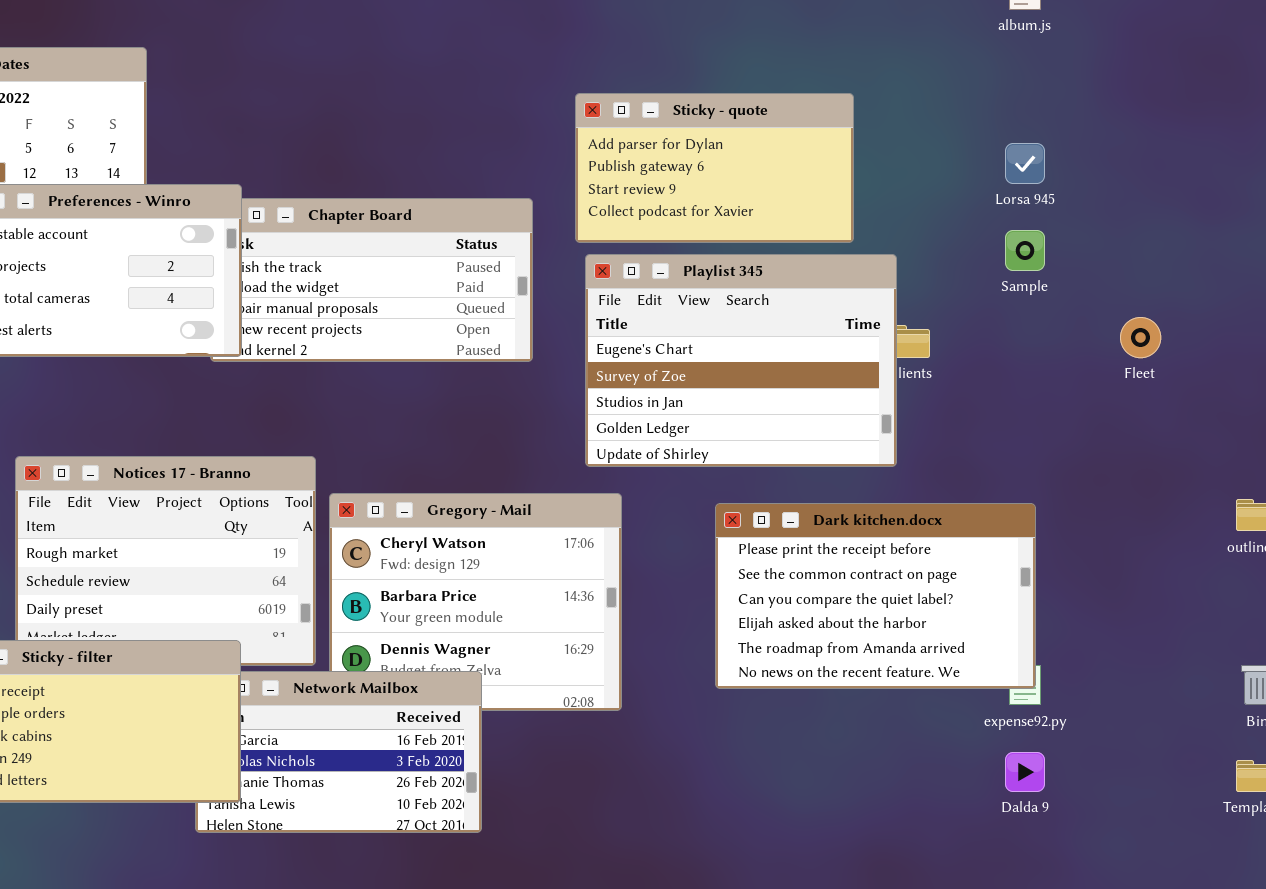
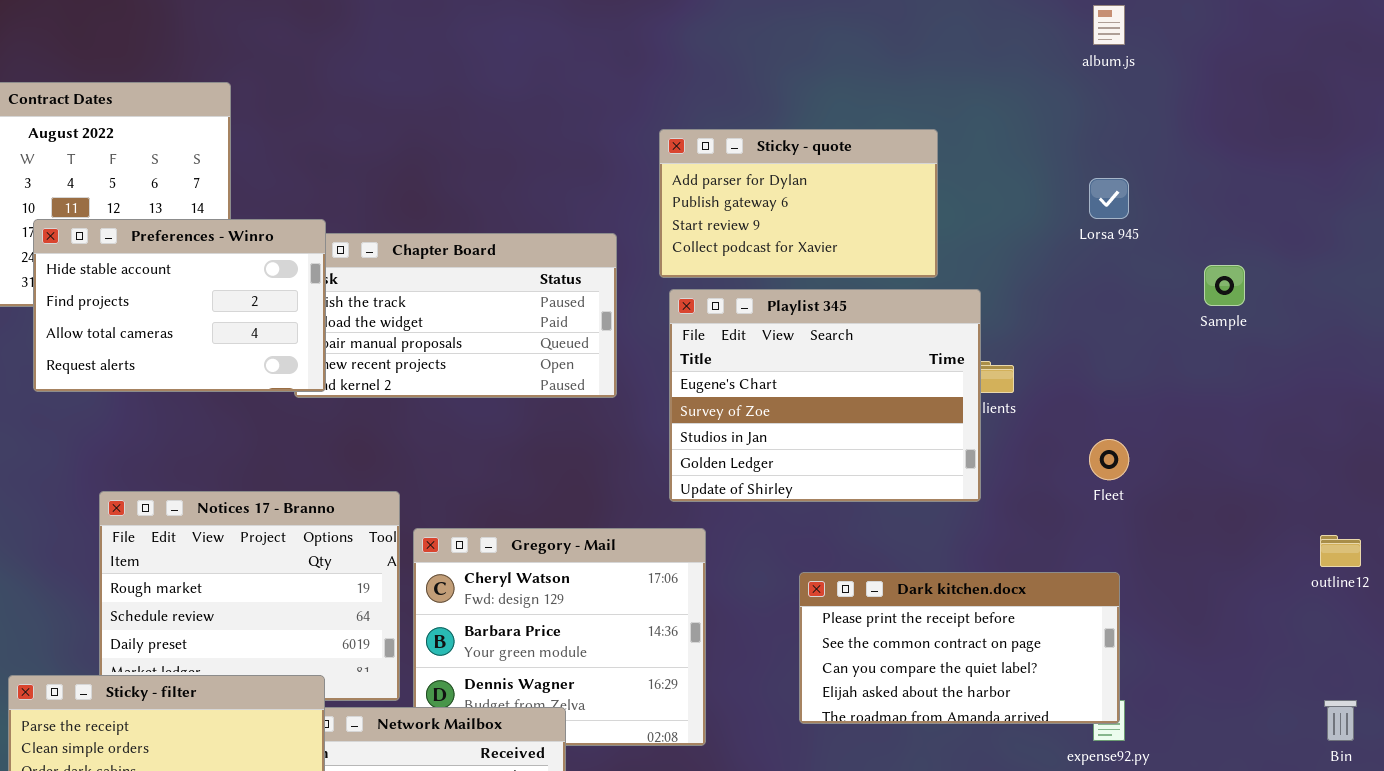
Sample: [1005,230,1045,271] -> [1204,265,1245,306], moved
Fleet: [1120,317,1161,358] -> [1089,439,1129,480], moved
Dark kitchen.docx: [715,503,1036,689] -> [799,572,1120,724], resized

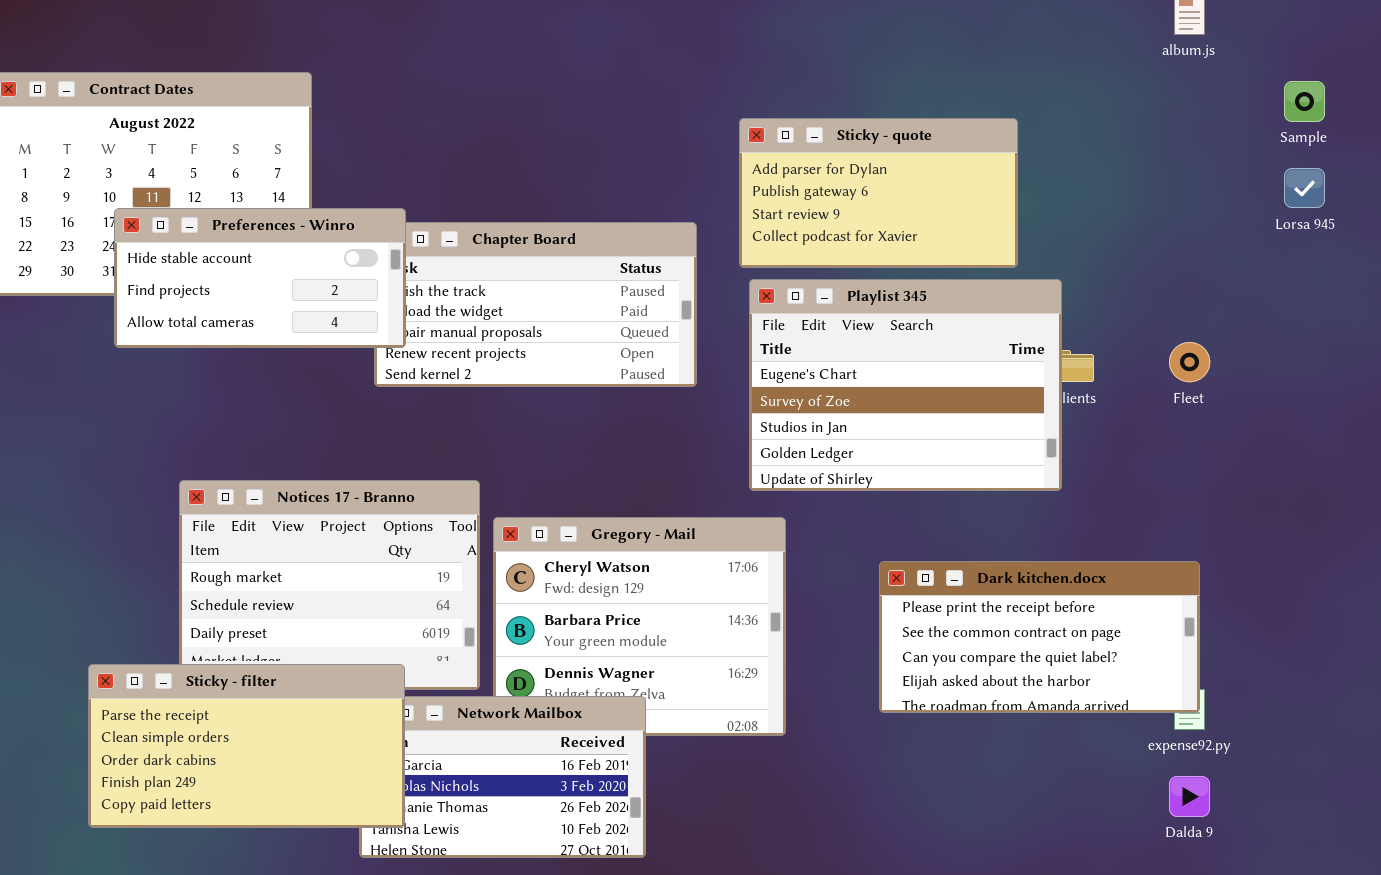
Lorsa 945: [1089,178,1129,219] -> [1284,168,1325,208], moved
Preferences - Winro: [33,219,326,392] -> [114,208,406,348], resized
Sample: [1204,265,1245,306] -> [1284,81,1325,122], moved
Fleet: [1089,439,1129,480] -> [1169,342,1210,382], moved

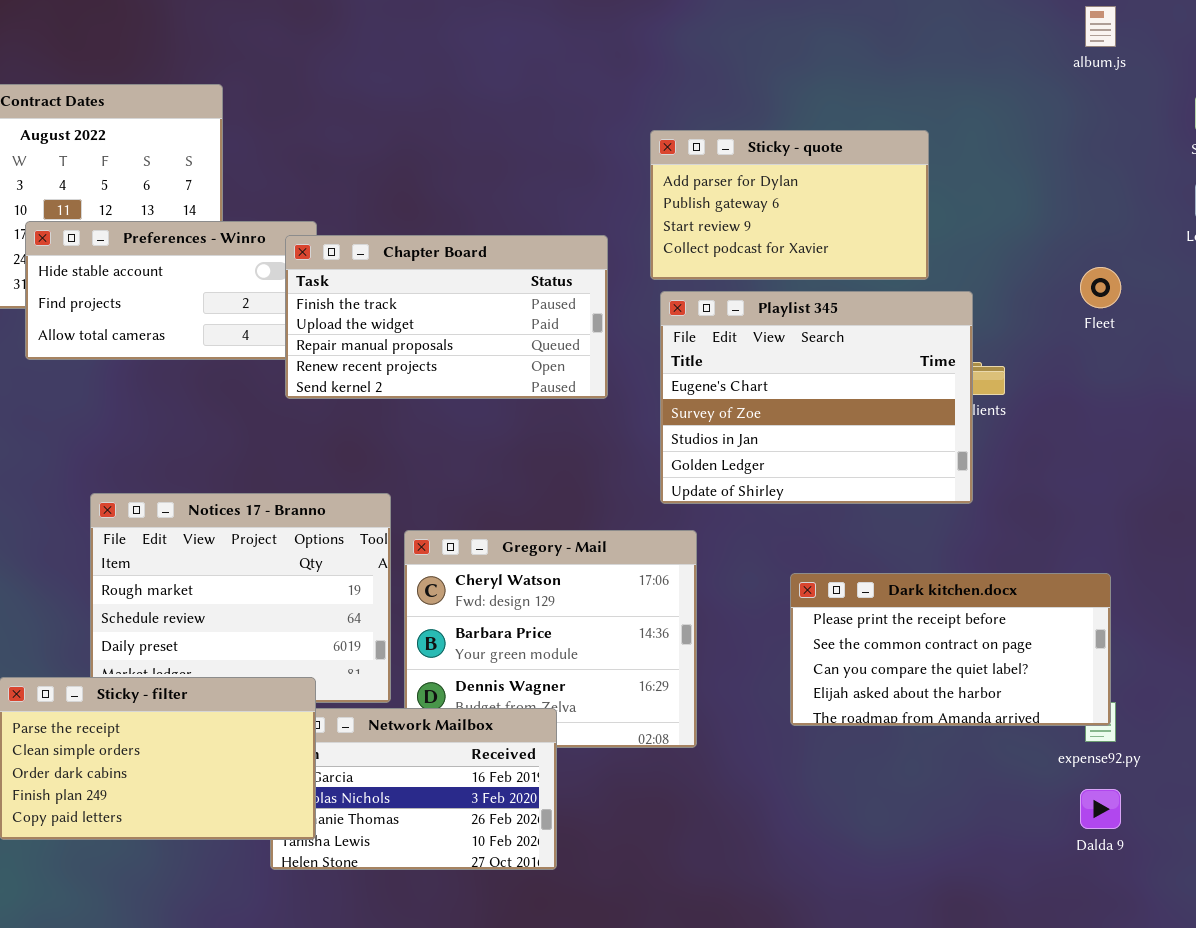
Chapter Board: [374,222,697,387] -> [285,235,608,399], raised
Fleet: [1169,342,1210,382] -> [1080,267,1121,308], moved

